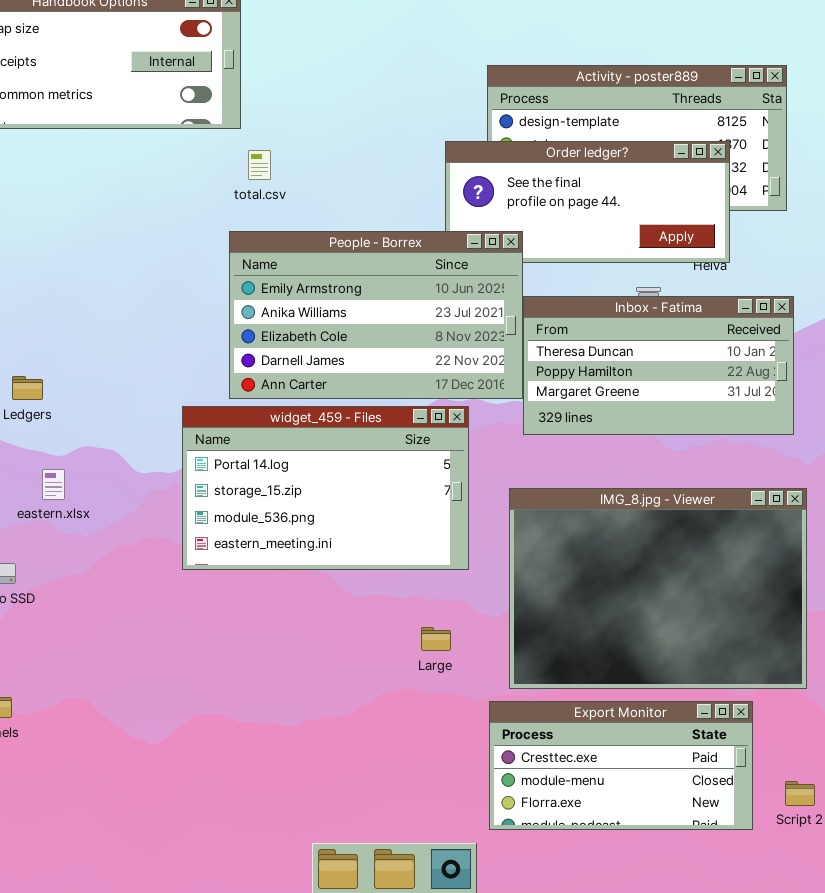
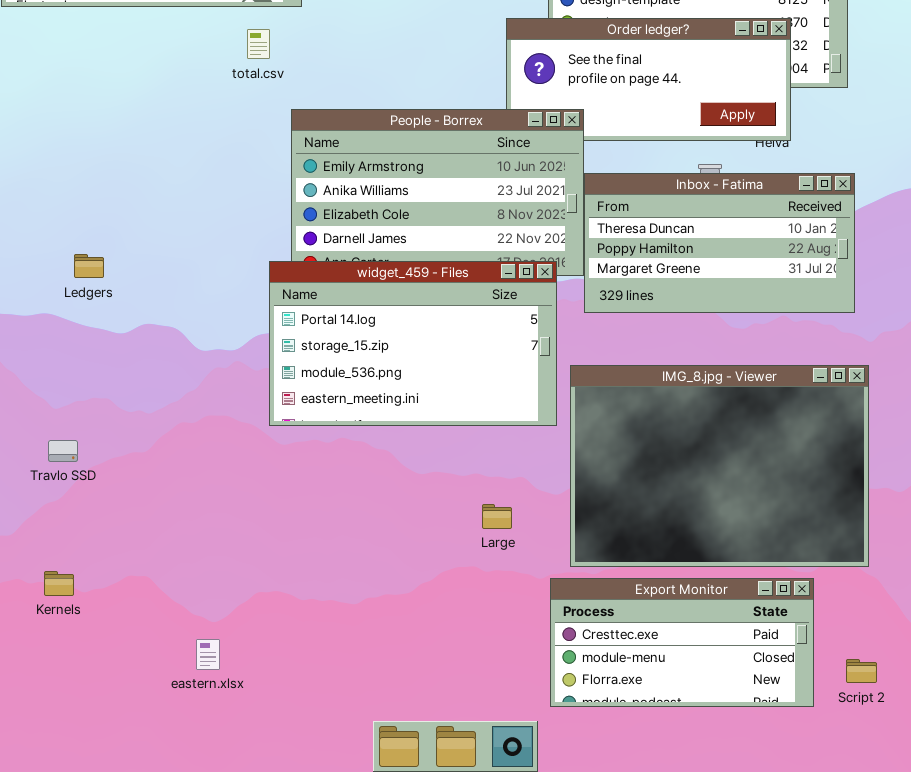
total.csv: [248,150,271,180] -> [247,29,270,59], moved
widget_459 - Files: [182,406,469,570] -> [269,261,557,426], moved
eastern.xlsx: [42,469,65,500] -> [196,639,220,670], moved

